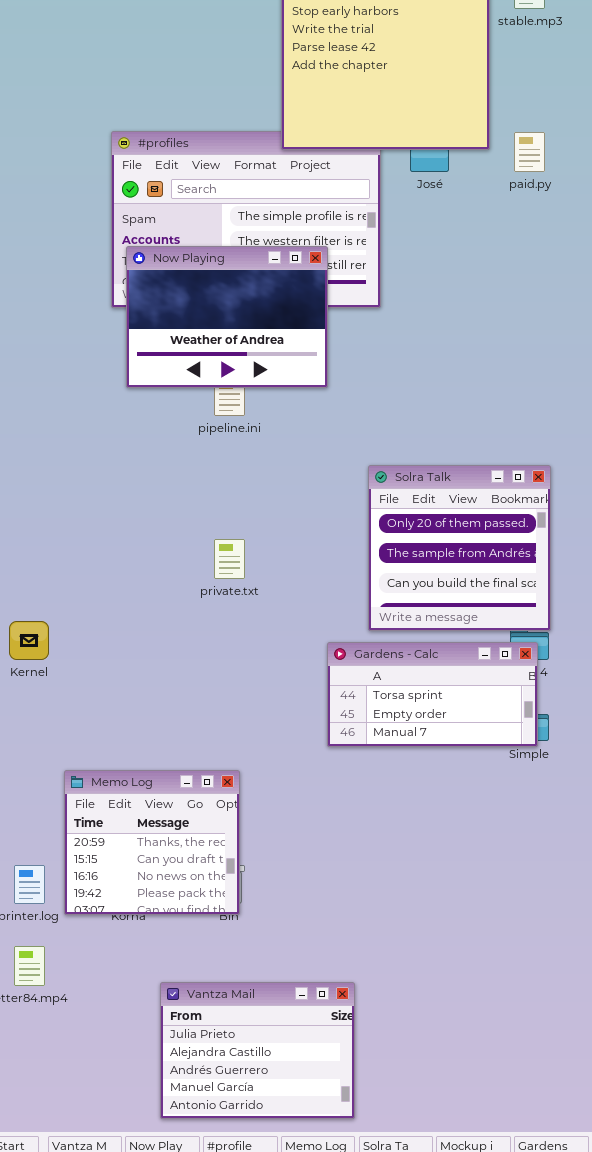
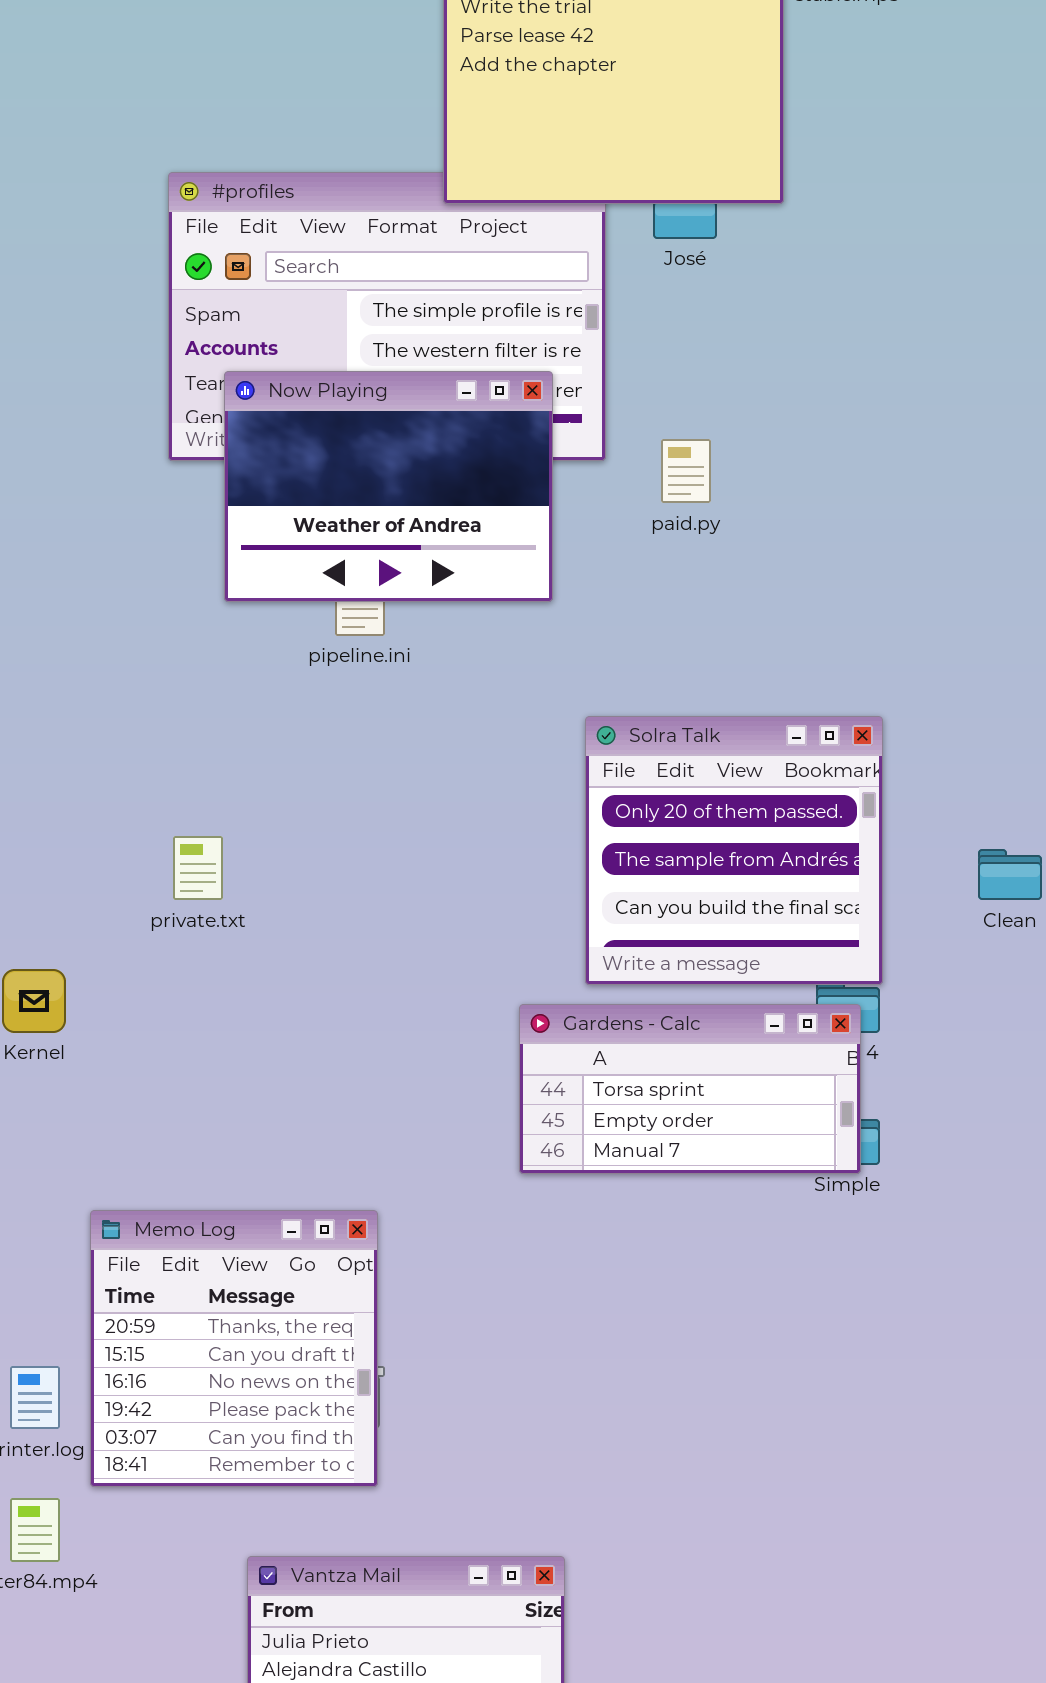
paid.py: [514,132,545,172] -> [661,439,711,503], moved
Now Playing: [126,246,328,388] -> [224,371,553,602], moved
private.txt: [214,539,245,579] -> [173,836,223,900], moved
Memo Log: [64,770,240,915] -> [90,1210,378,1487], resized

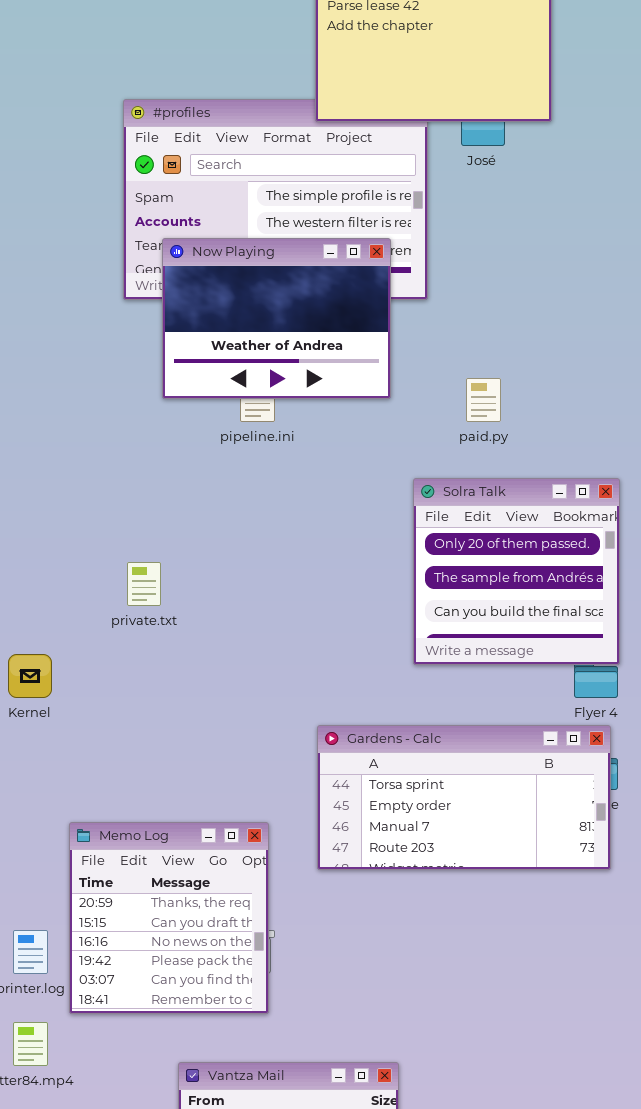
paid.py: [661,439,711,503] -> [466,378,501,422], moved
Gardens - Calc: [519,1004,861,1174] -> [317,725,611,870], moved, resized

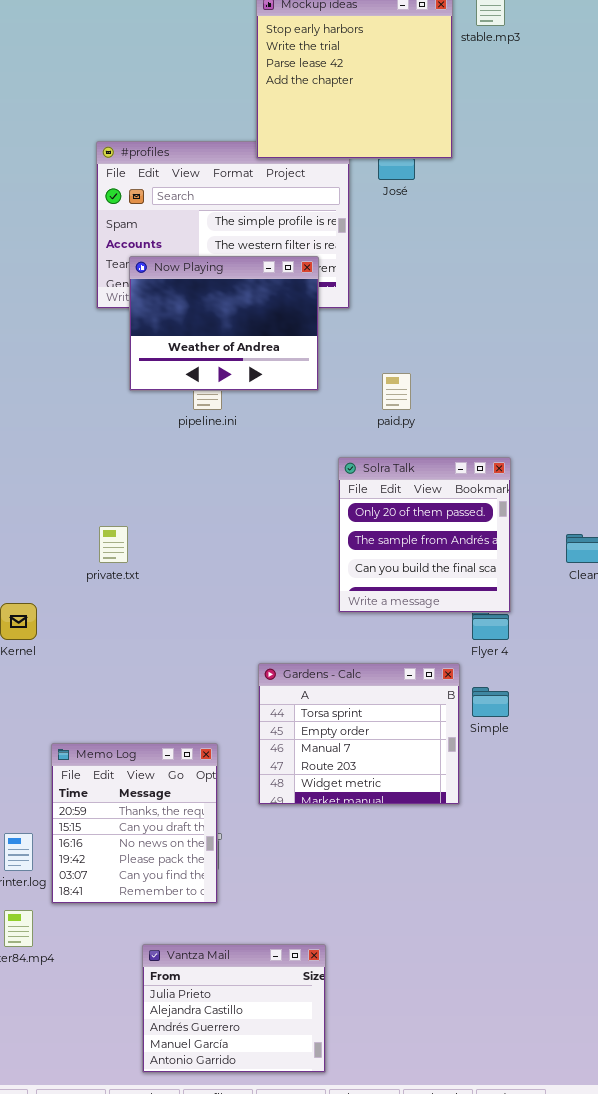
Gardens - Calc: [317,725,611,870] -> [258,663,460,805], resized

